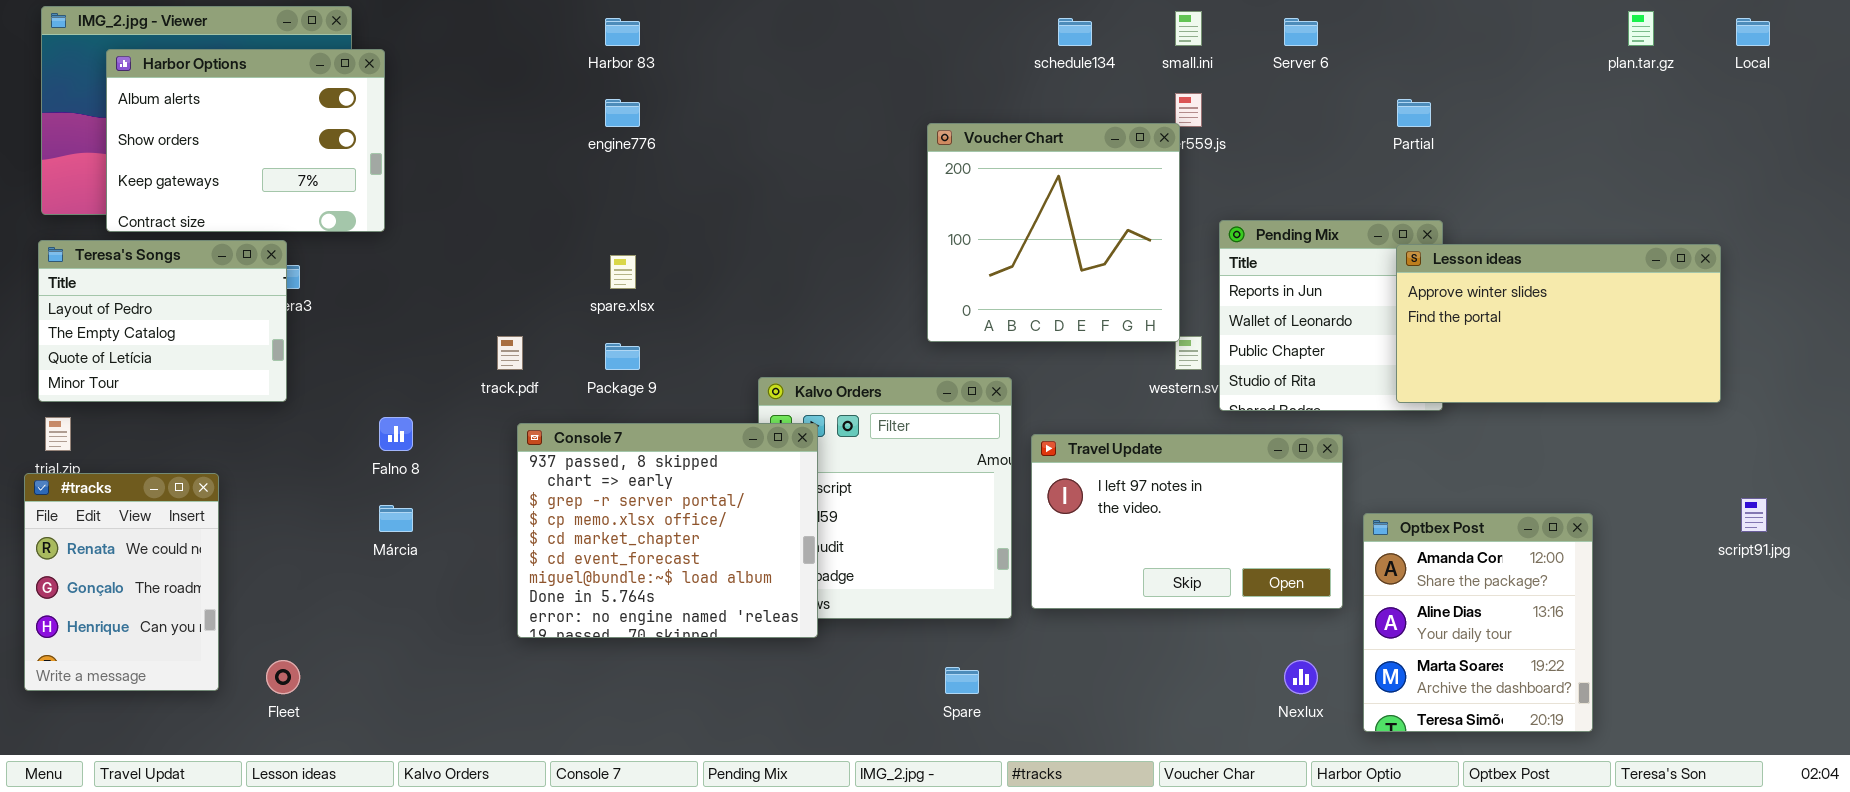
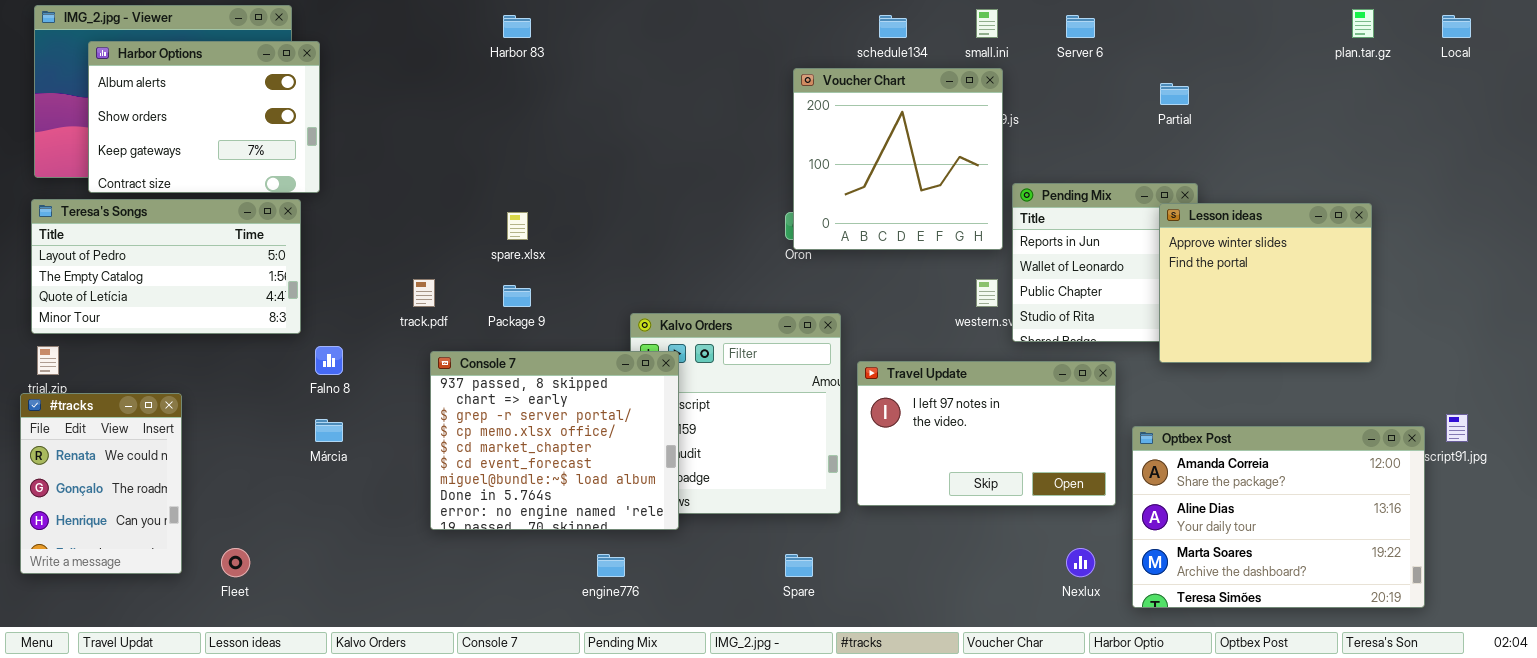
engine776: [605,99,640,127] -> [597,554,625,577], moved
Voucher Chart: [927,123,1180,342] -> [793,68,1003,250], moved
Teresa's Songs: [38,240,287,402] -> [31,199,301,334], resized
Lesson ideas: [1396,244,1721,403] -> [1159,203,1372,363], resized
Optbex Post: [1363,513,1593,732] -> [1132,426,1425,608], resized

